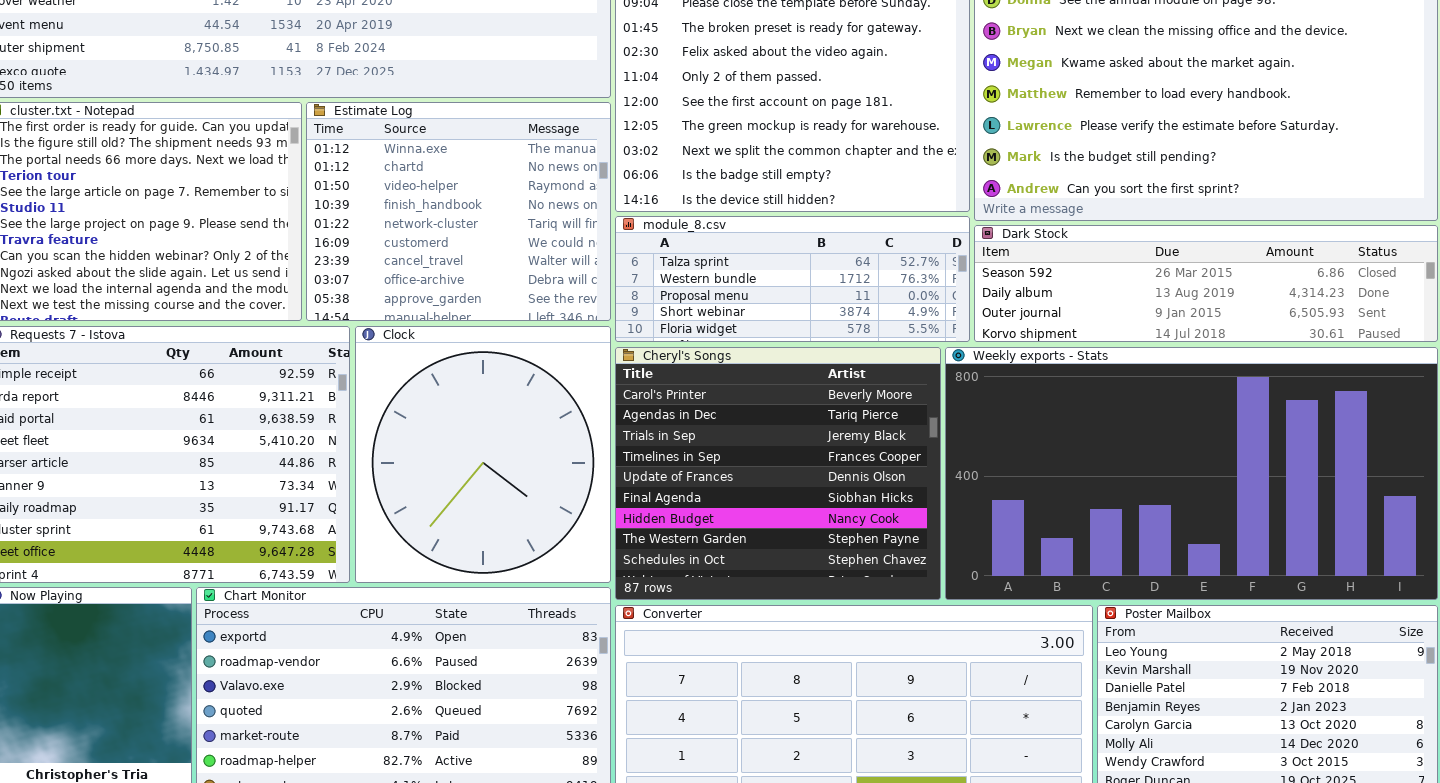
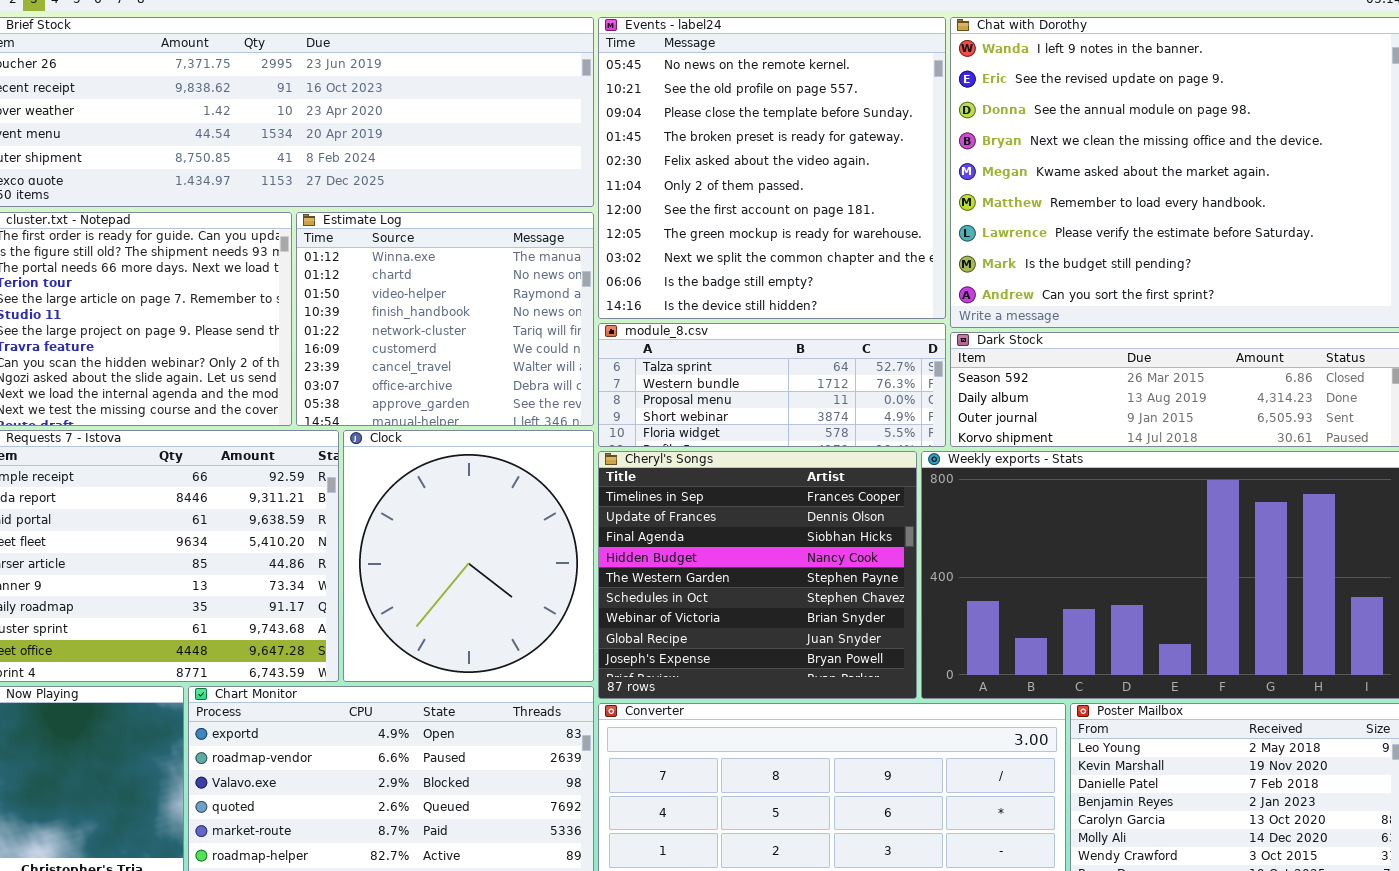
Cheryl's Songs: [615,347,941,600] -> [598,451,917,699], scrolled down 3 rows

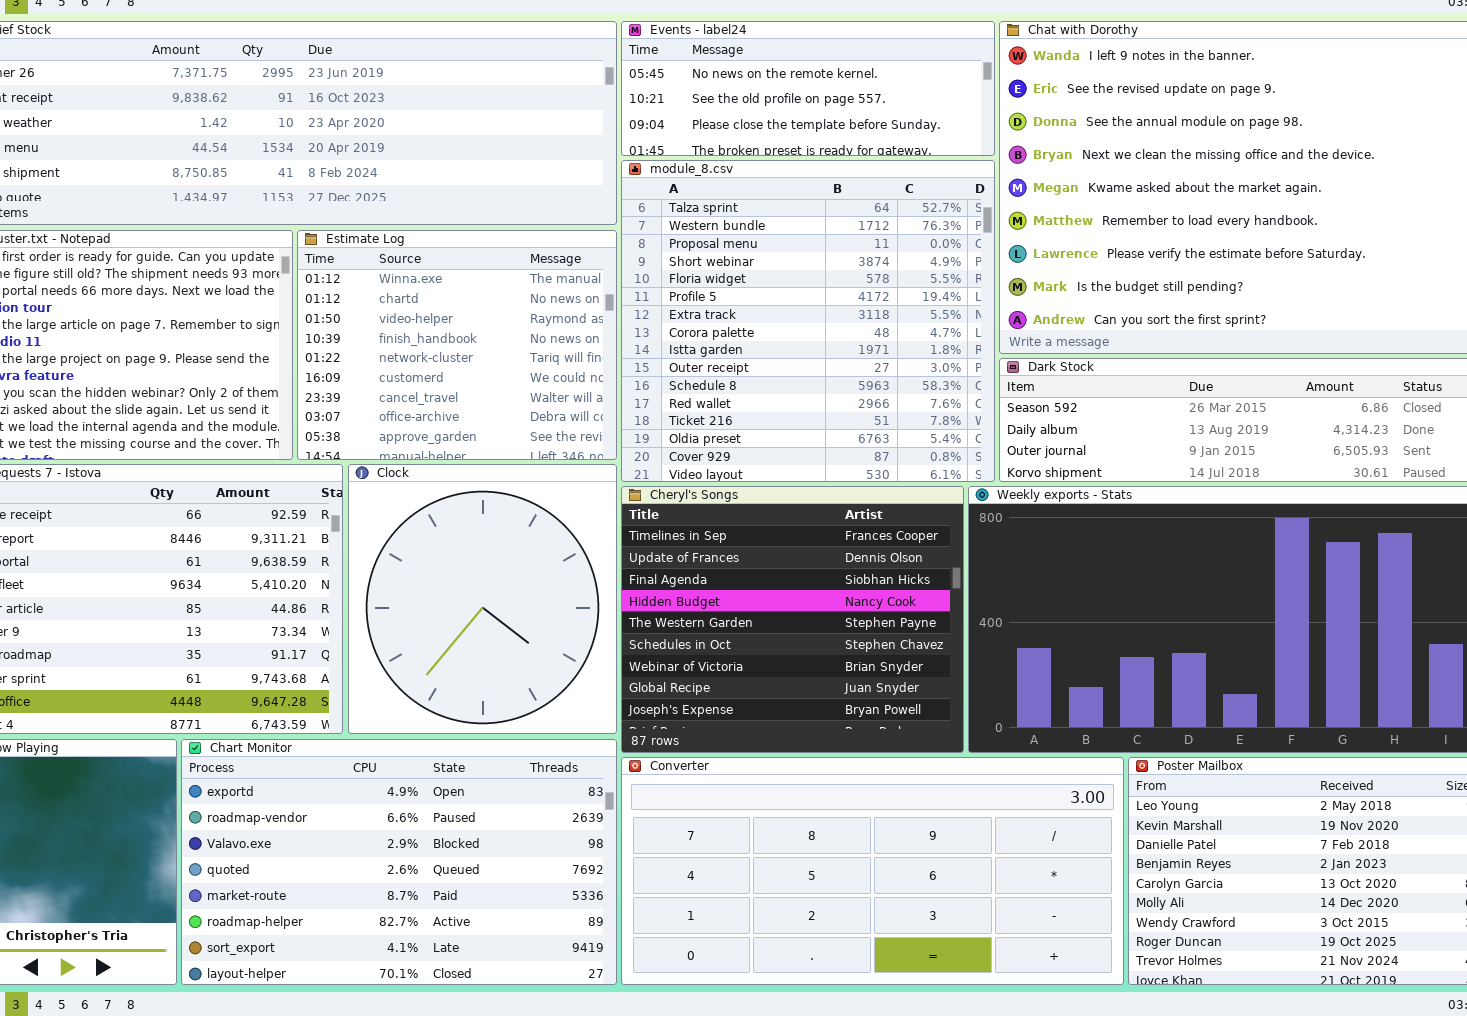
Events - label24: [598,17,946,319] -> [621,21,995,156], resized
module_8.csv: [598,323,946,447] -> [621,160,995,482], resized

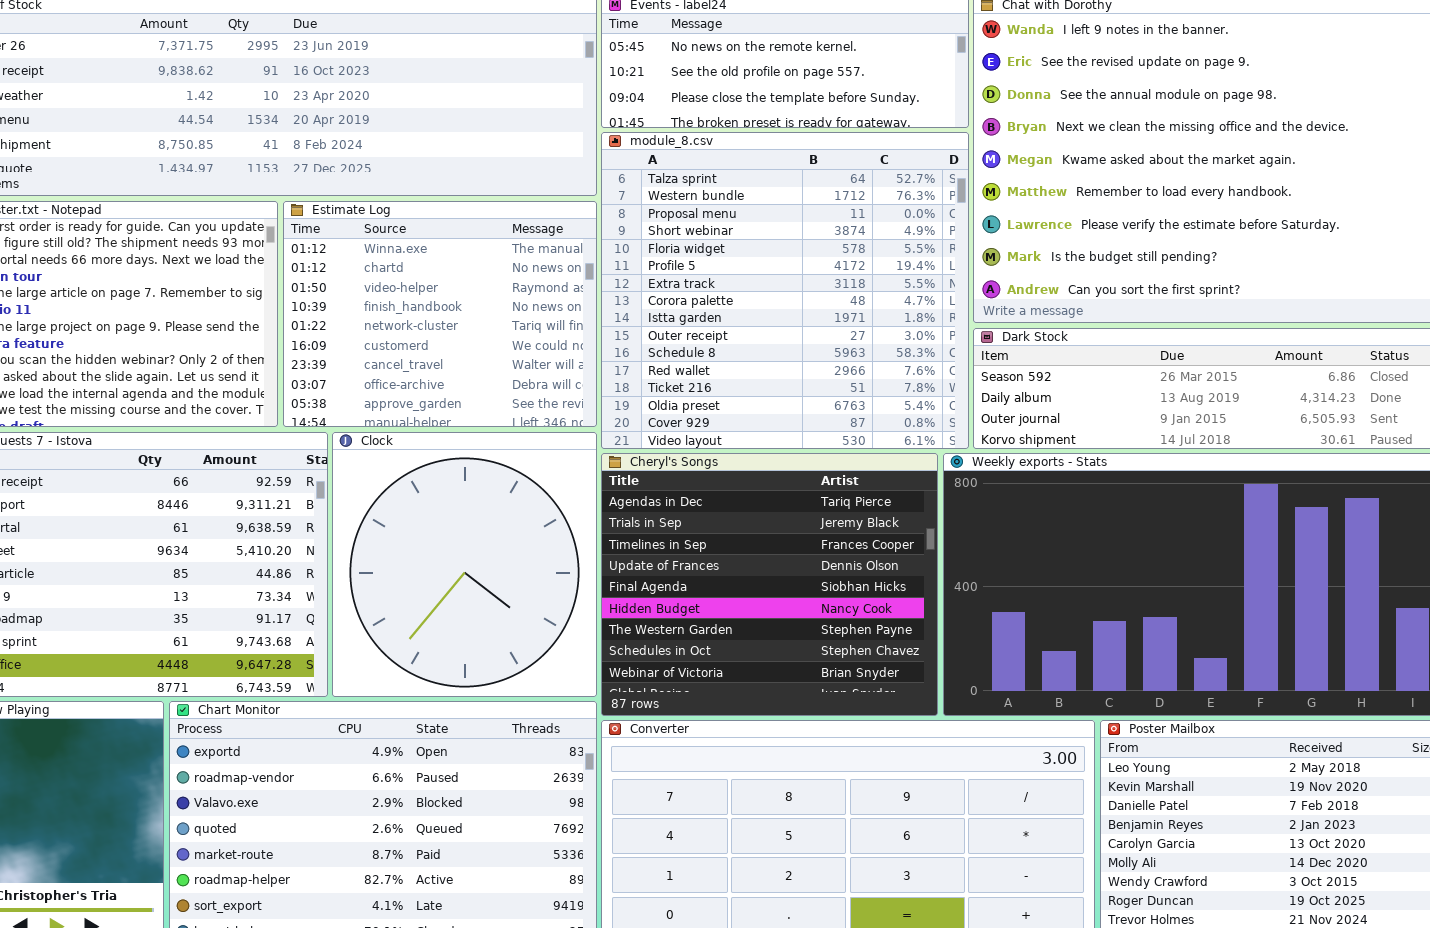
Cheryl's Songs: [621,486,964,753] -> [601,453,938,716], scrolled up 2 rows

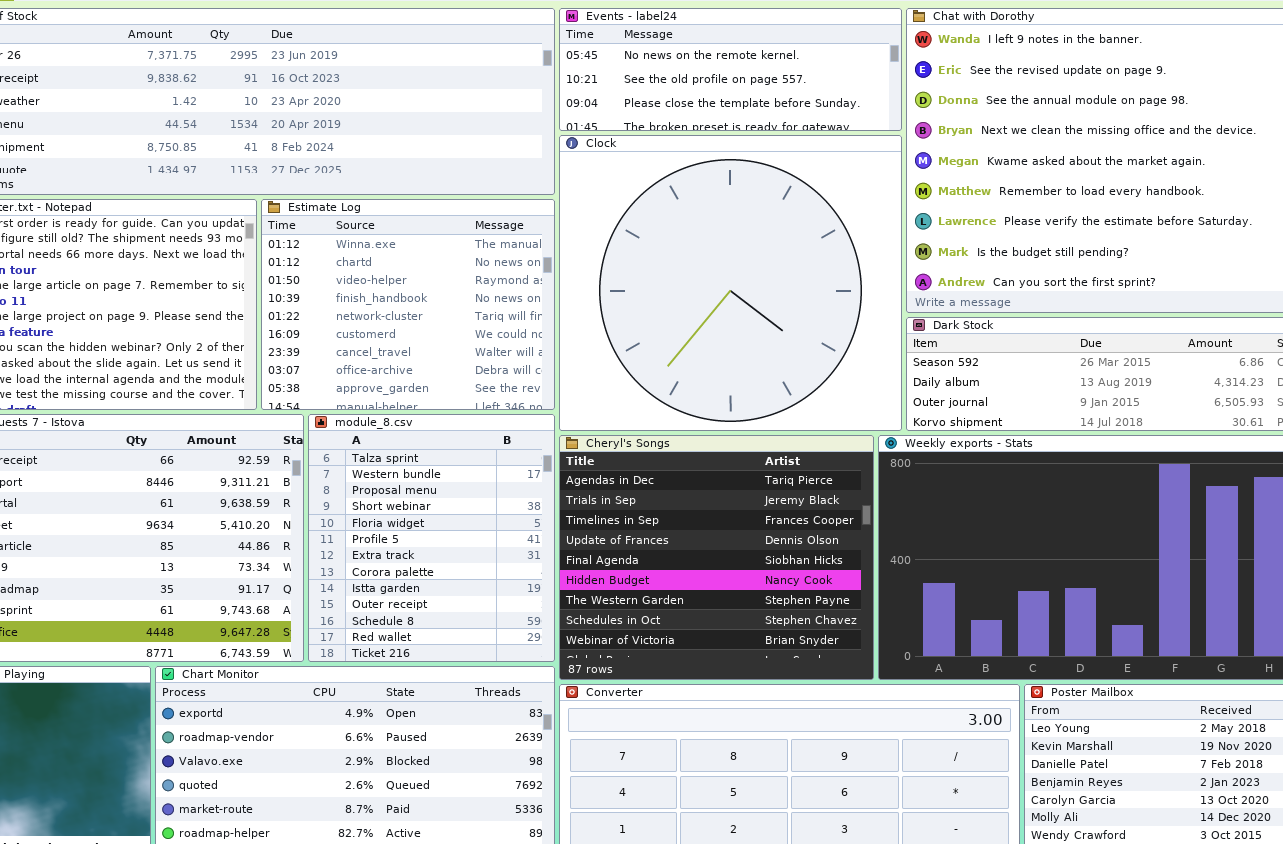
module_8.csv: [601,132,969,449] -> [308,414,555,662], moved, resized
Clock: [332,432,597,697] -> [559,135,902,431], moved, resized

